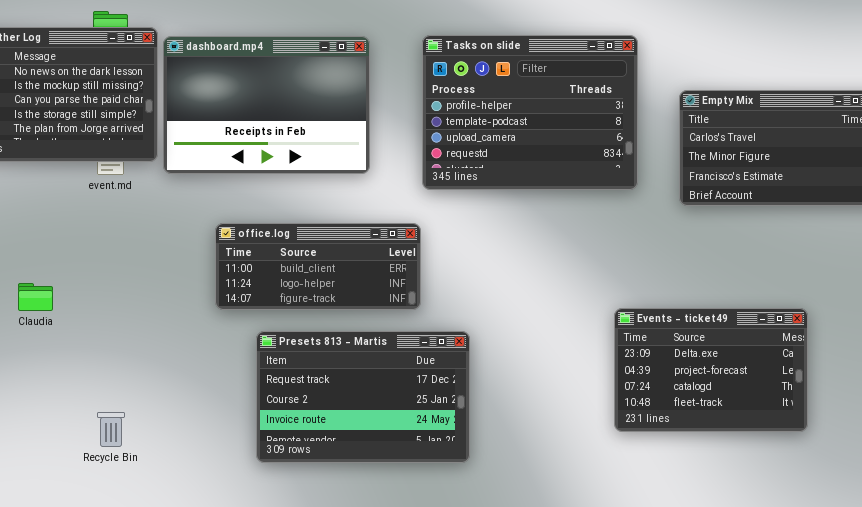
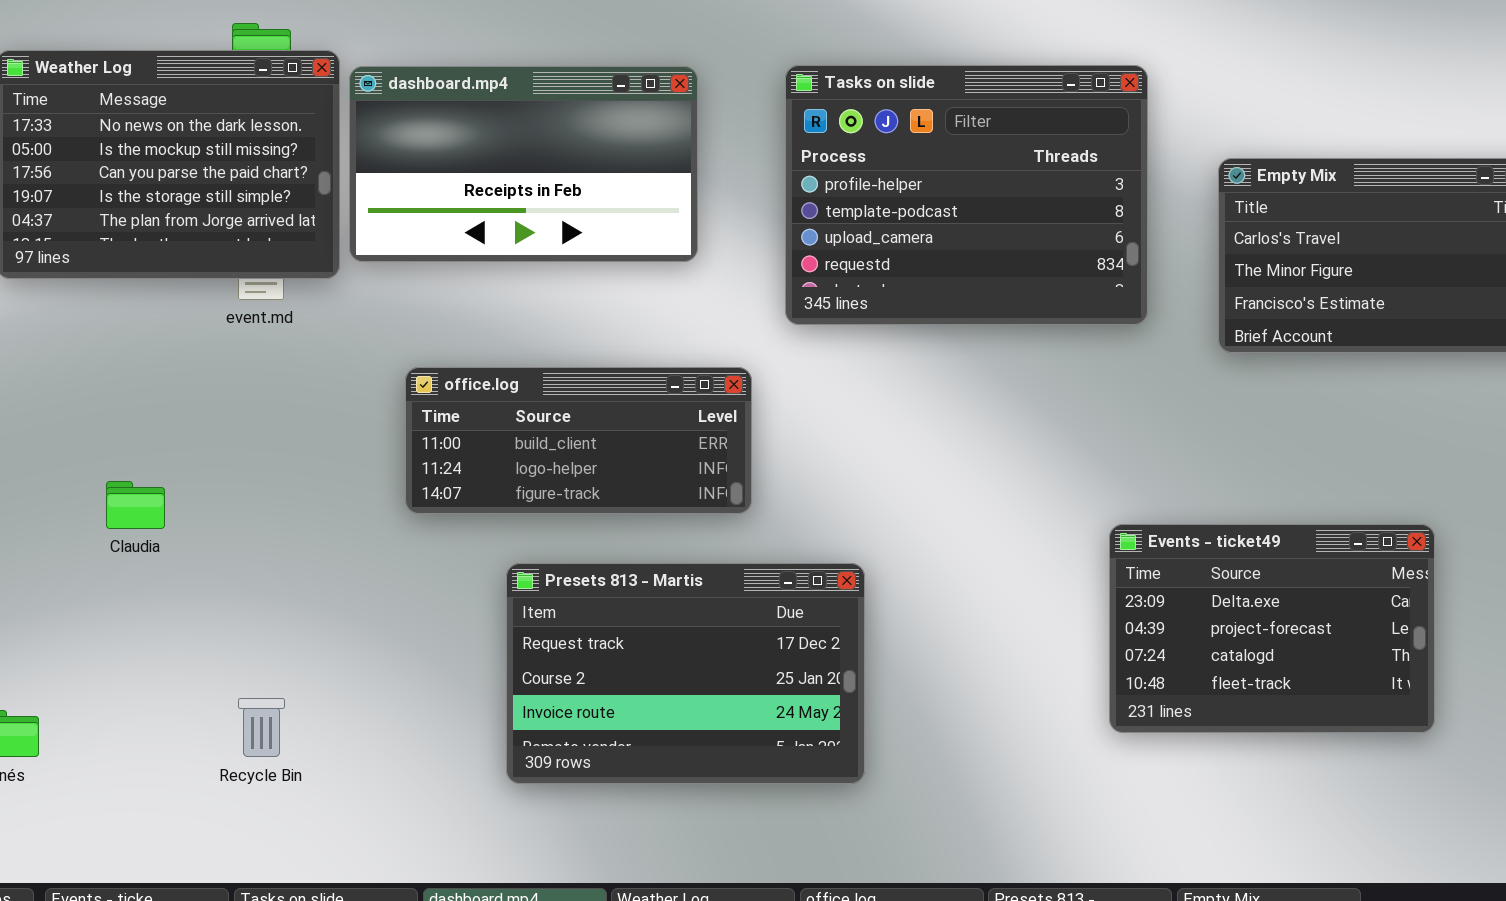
dashboard.mp4: [163,36,370,174] -> [349,66,698,262], resized
office.log: [215,223,421,310] -> [405,367,752,514], moved

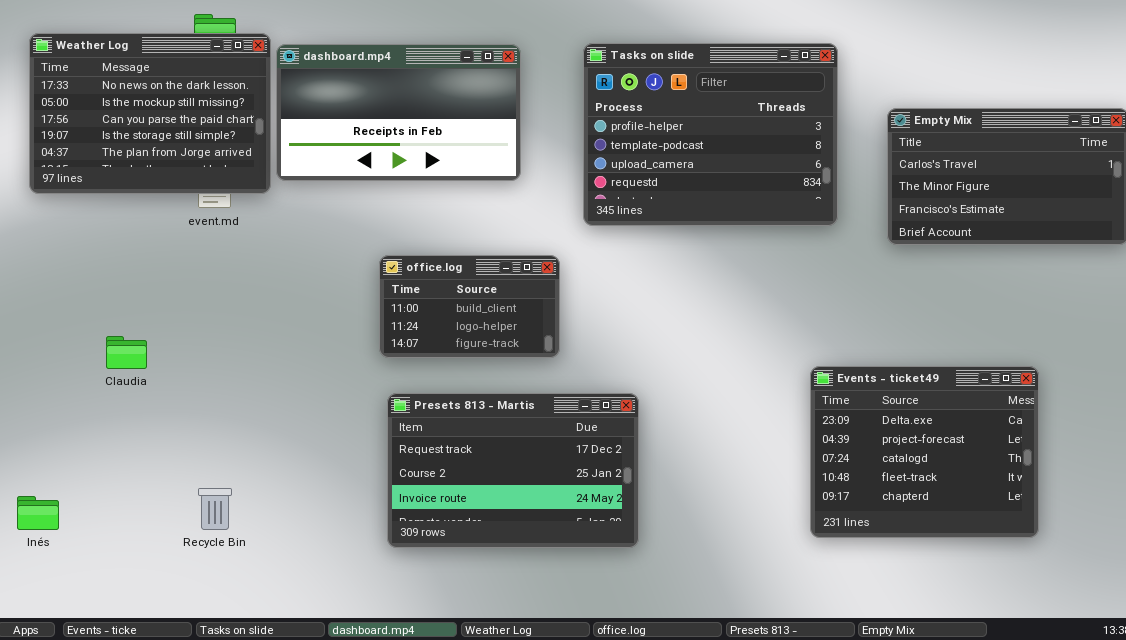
office.log: [405,367,752,514] -> [379,255,560,358], resized
Events - ticket49: [1109,524,1435,733] -> [810,366,1039,538], resized

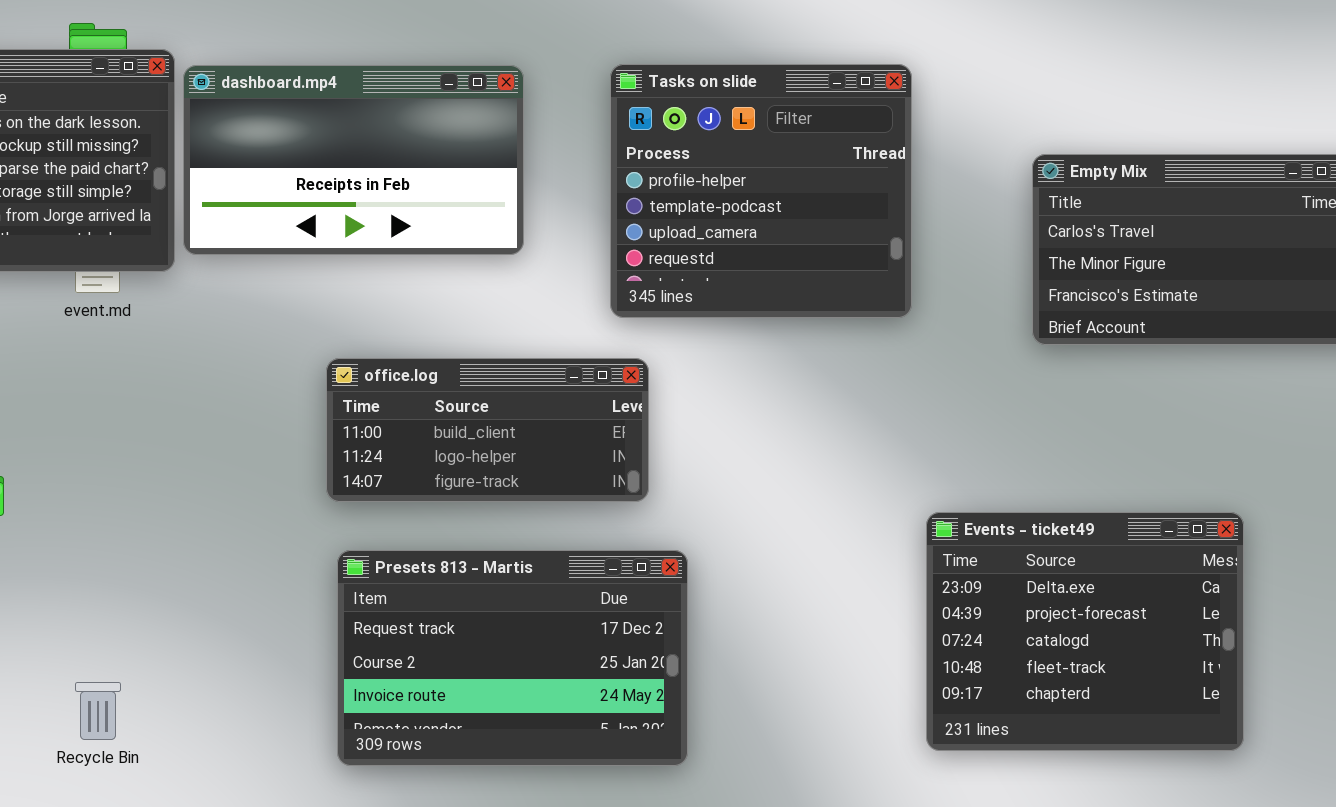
Tasks on slide: [583,43,838,226] -> [610,64,912,318], resized
office.log: [379,255,560,358] -> [326,358,649,502], resized

